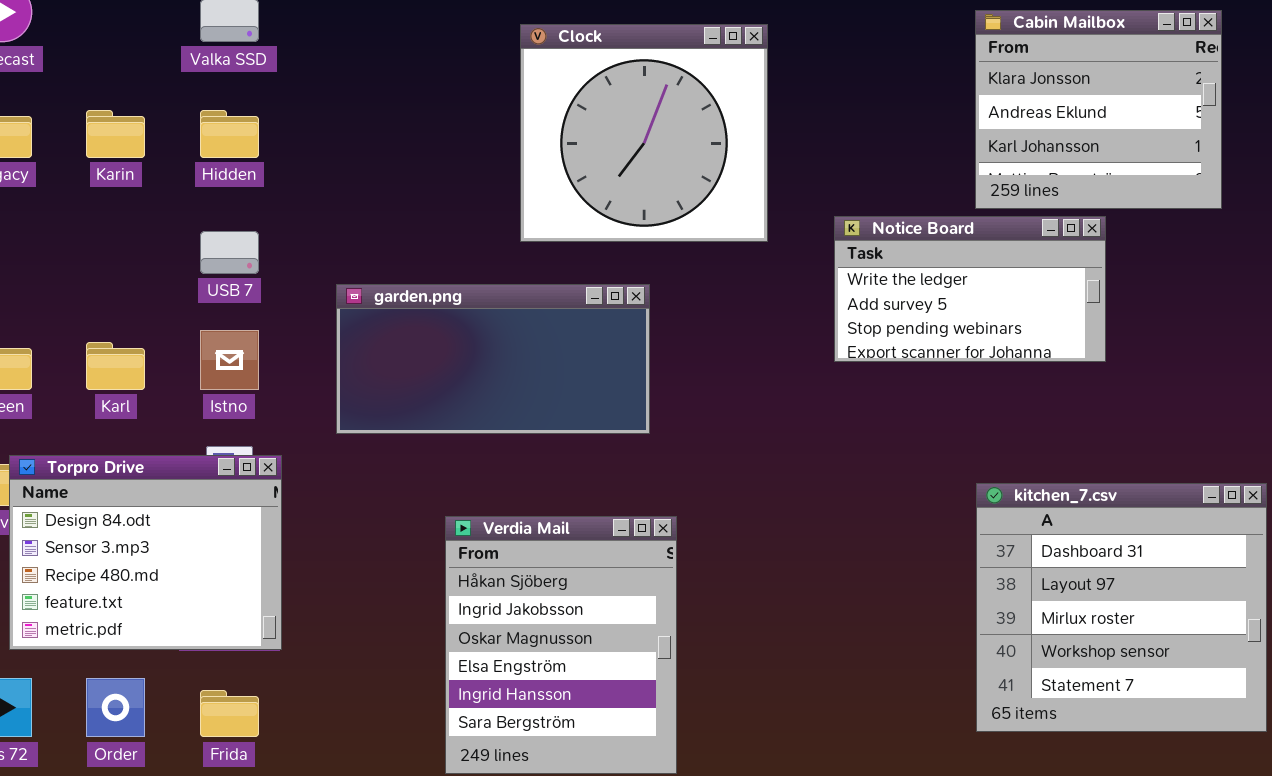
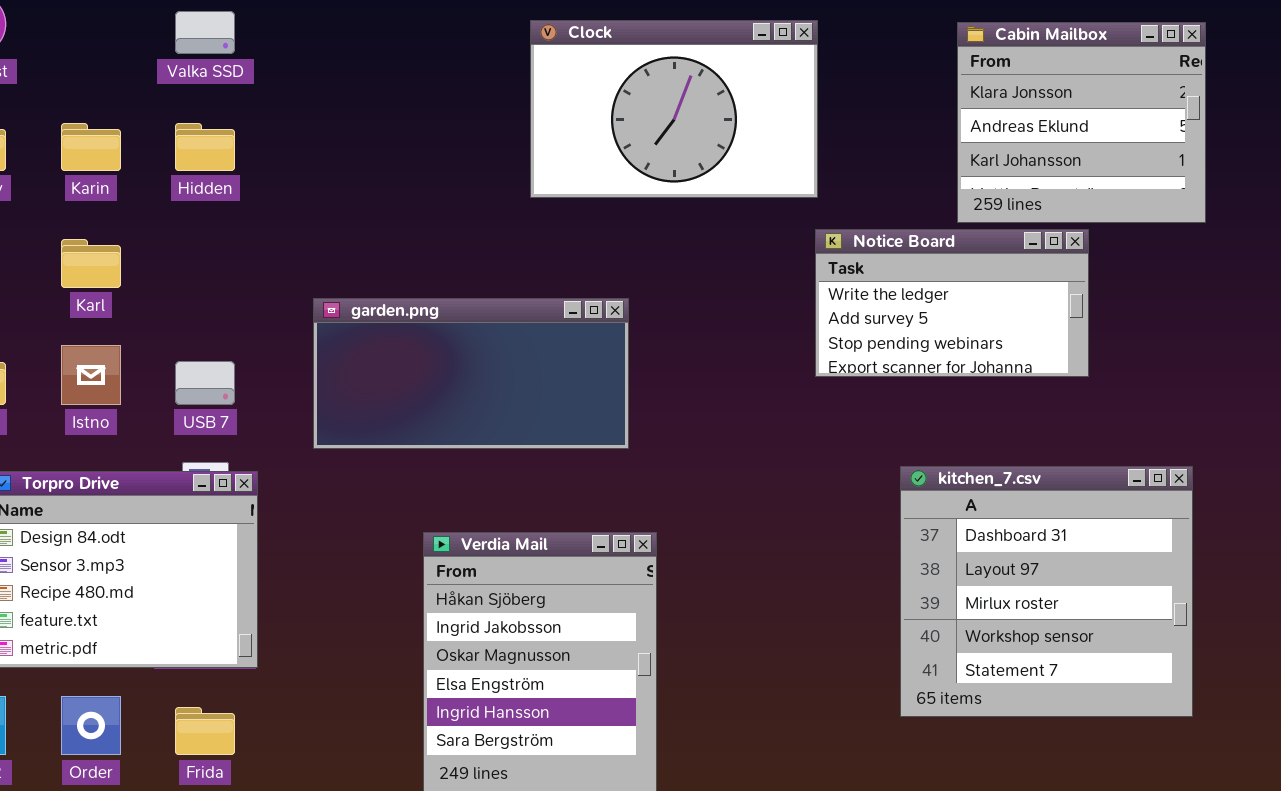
Clock: [520,24,768,242] -> [530,20,818,198], moved, resized
USB 7: [200,231,259,274] -> [175,361,235,405], moved
Istno: [200,330,259,390] -> [61,345,121,405], moved
Karl: [86,342,145,390] -> [61,239,121,288], moved
kitchen_7.csv: [976,483,1267,732] -> [900,466,1193,717], moved

